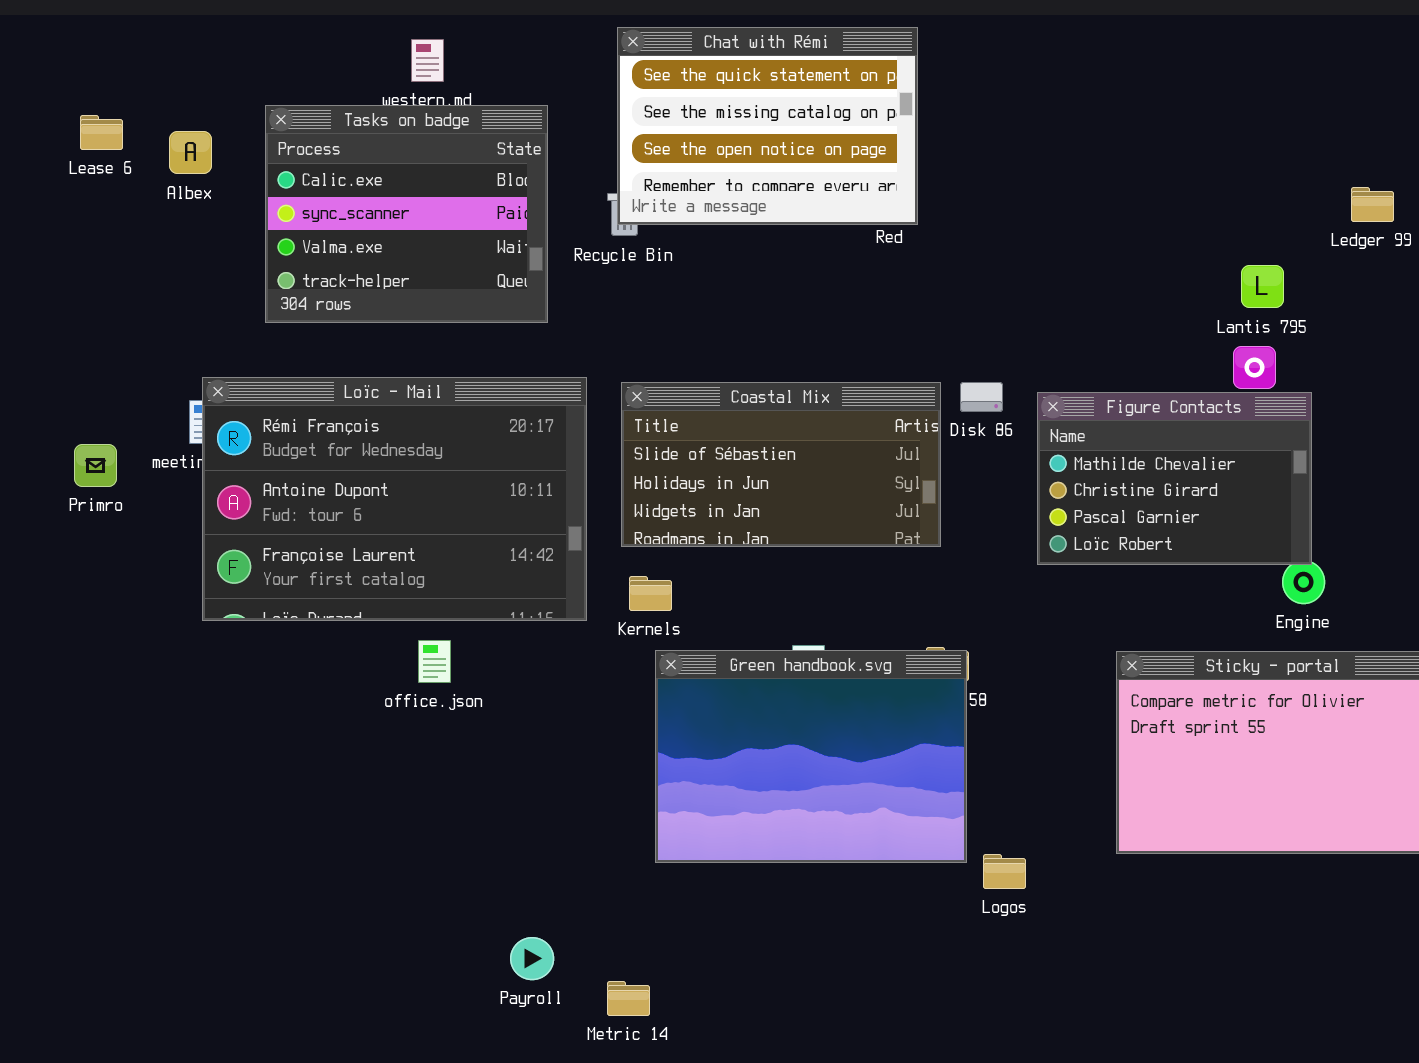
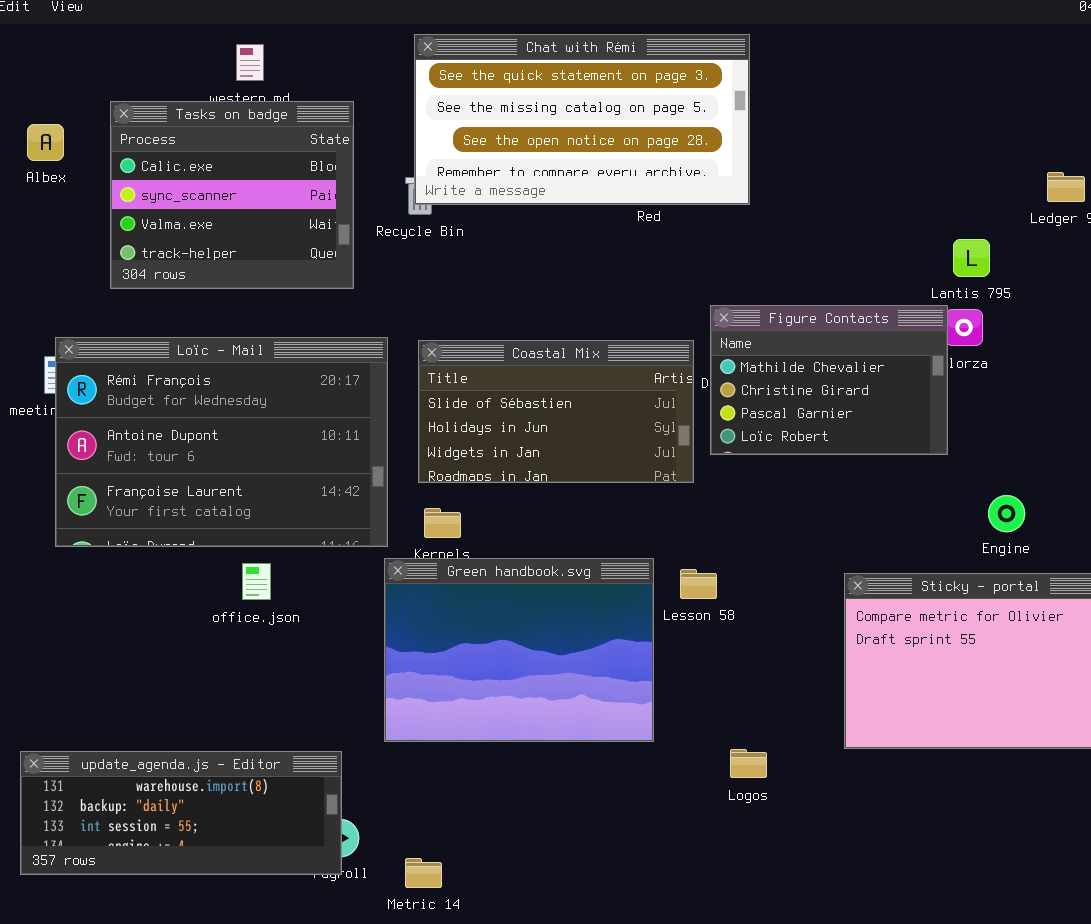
Chat with Rémi: [617,27,918,225] -> [414,34,750,205], resized
Figure Contacts: [1037,392,1312,565] -> [710,305,948,455], moved
Green handbook.svg: [655,650,967,863] -> [384,558,654,742], moved
update_agenda.js - Editor: none -> [20,751,342,875], opened

